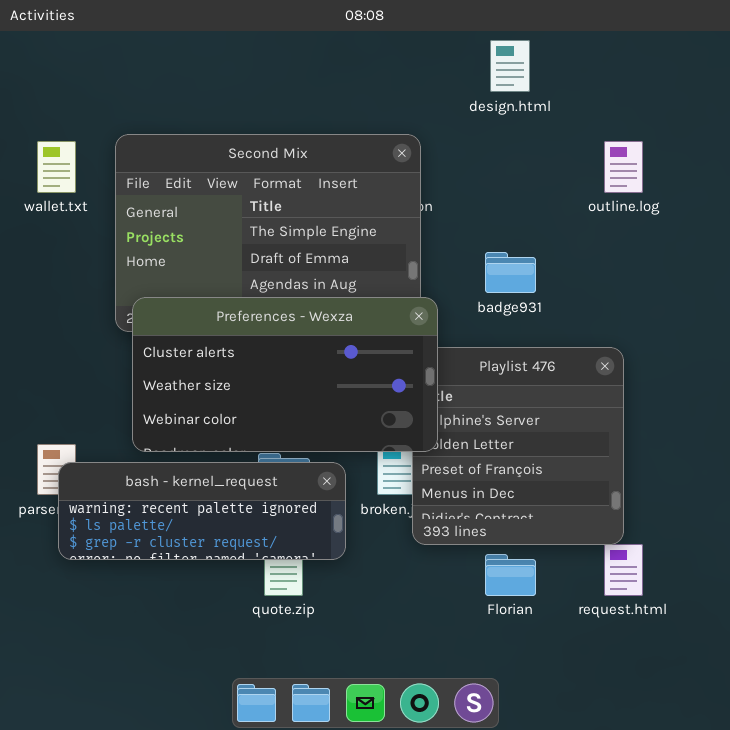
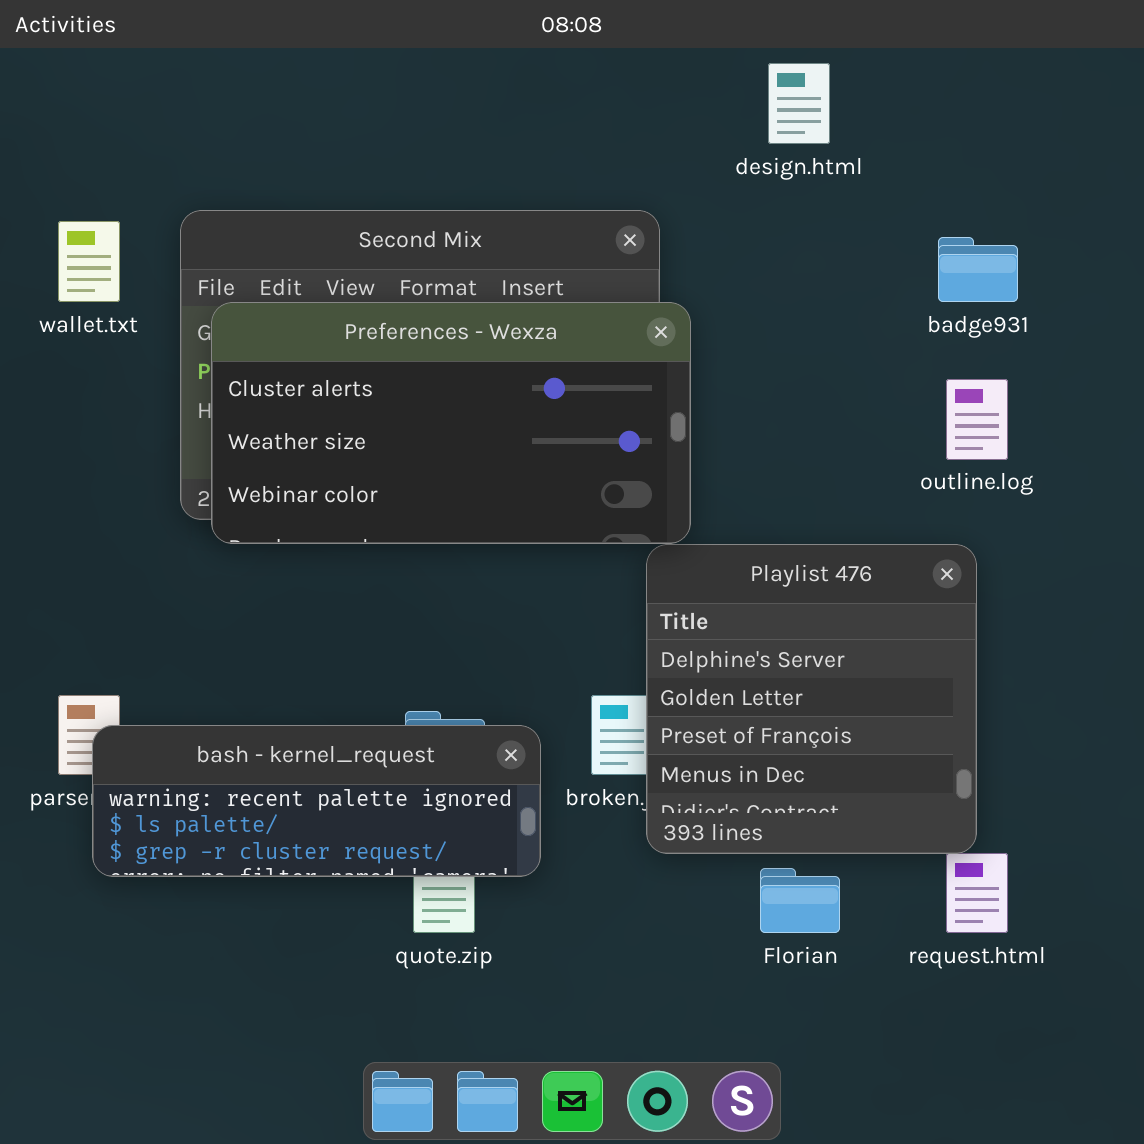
outline.log: [604,141,643,193] -> [946,379,1008,460], moved
badge931: [485,252,536,293] -> [938,237,1018,302], moved
Preferences - Wexza: [132,297,438,452] -> [211,302,691,544], moved

